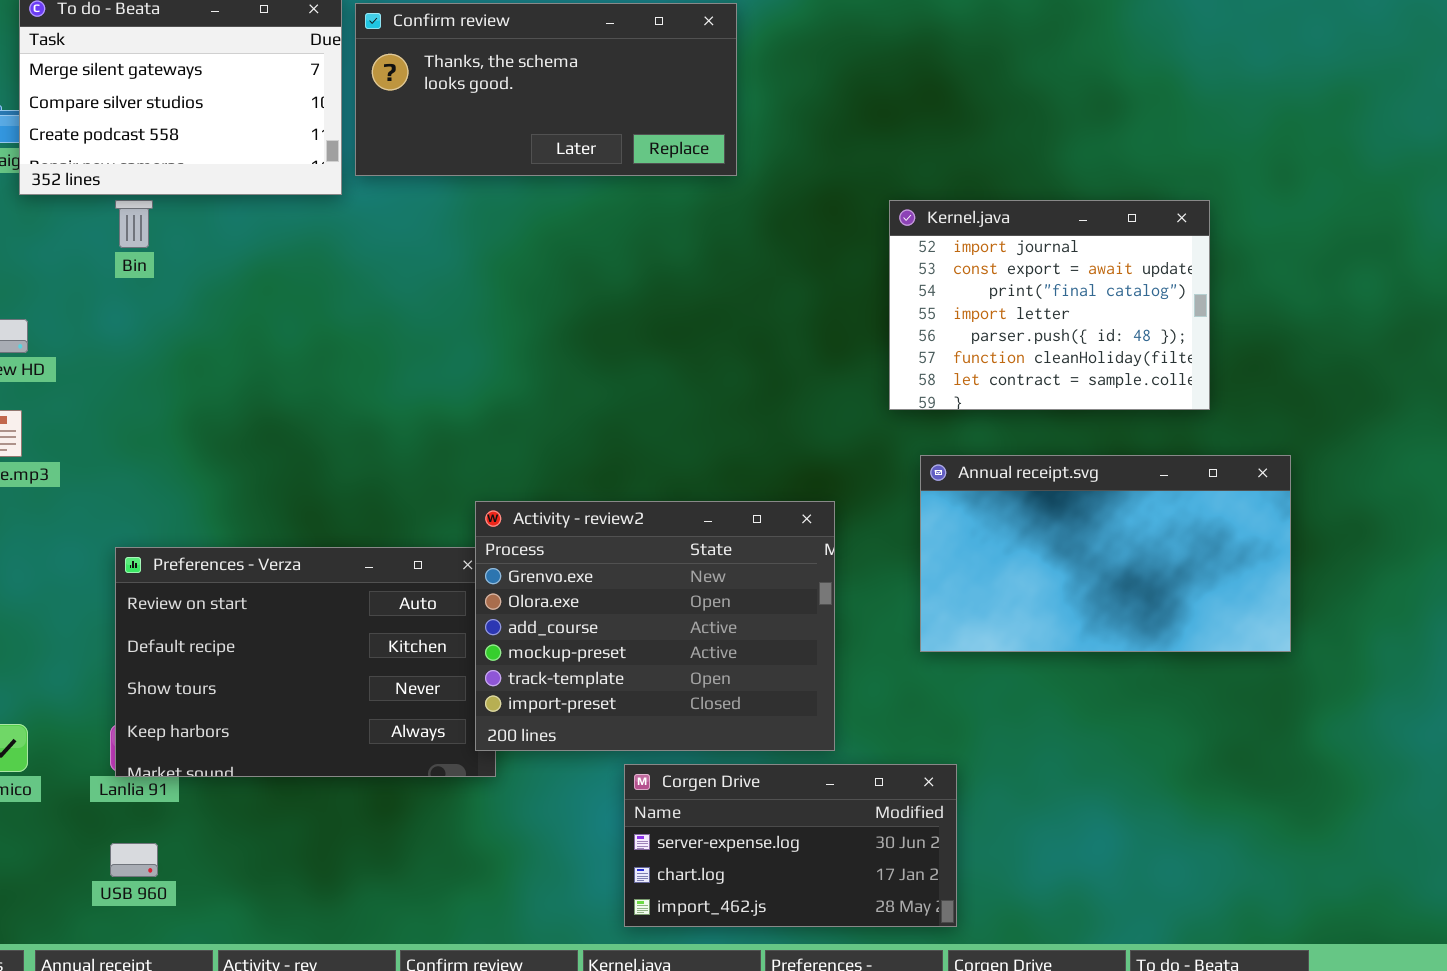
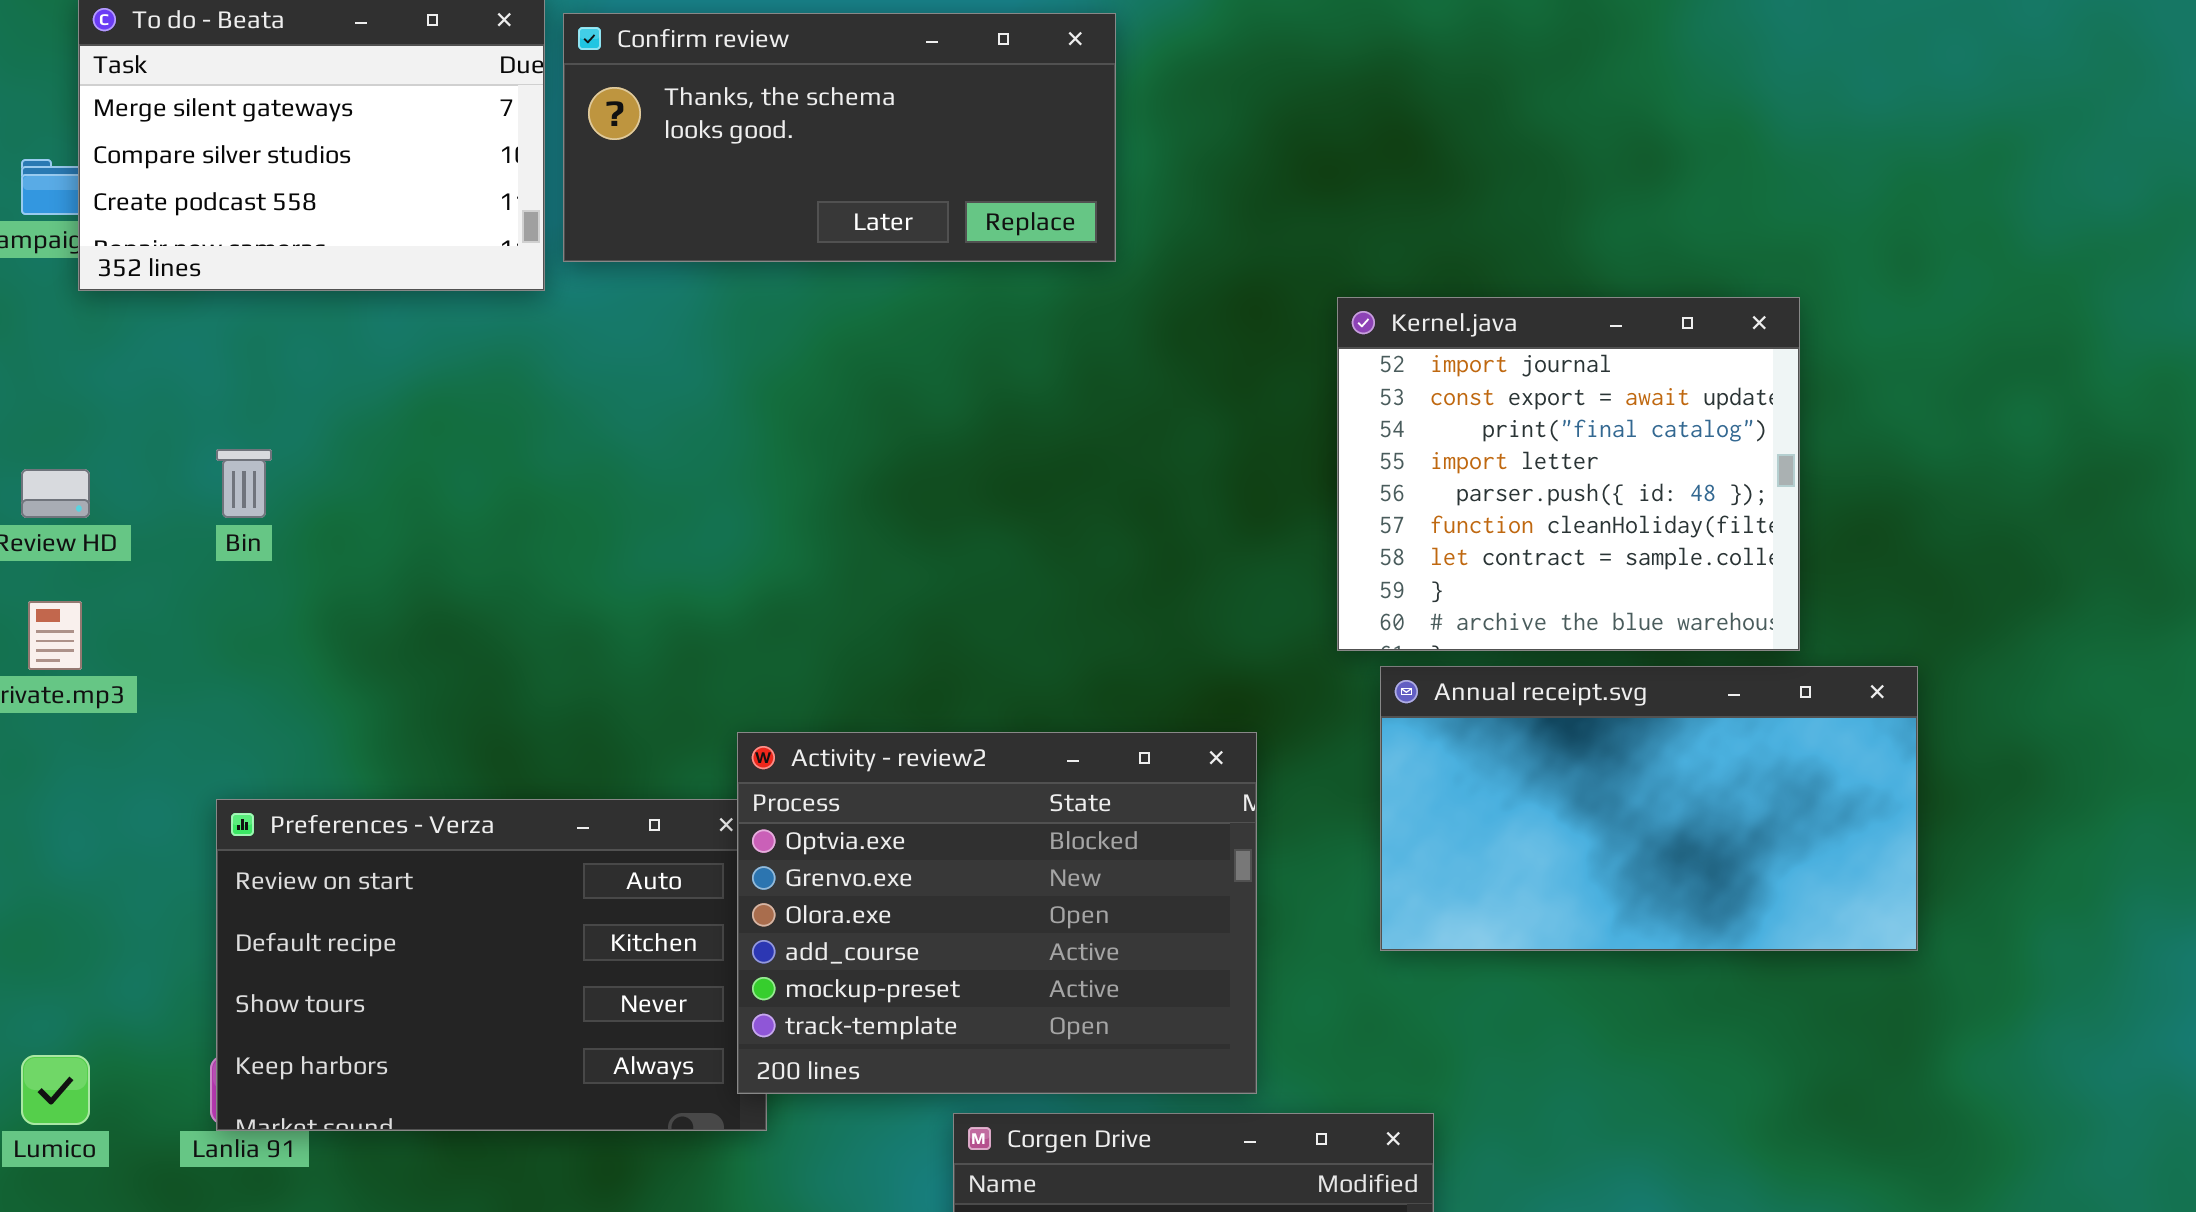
Bin: [115,200,153,248] -> [216,449,272,518], moved
Kernel.java: [889,200,1210,410] -> [1337,297,1800,651], resized
Activity - review2: [475,501,835,751] -> [737,732,1257,1094], scrolled up 1 row

